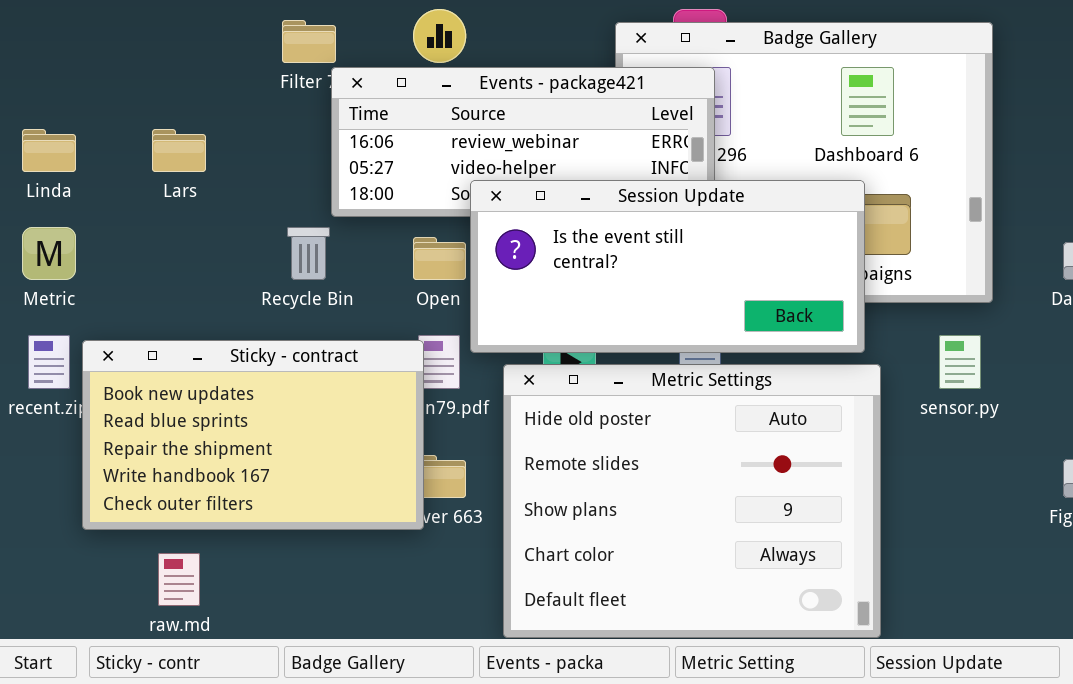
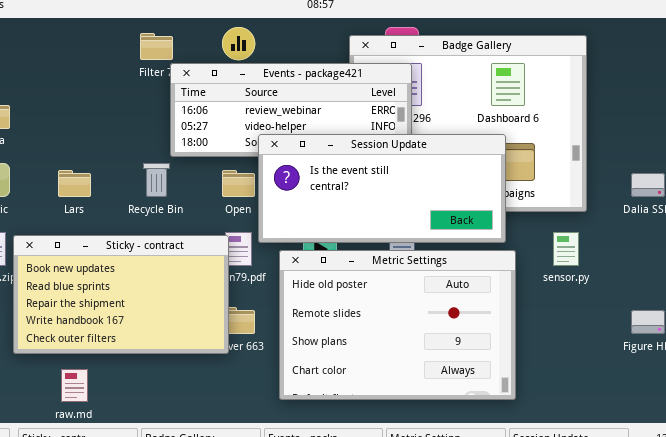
Lars: [152,129,206,172] -> [58,170,91,197], moved
Metric Settings: [503,364,881,638] -> [279,250,516,400], resized

